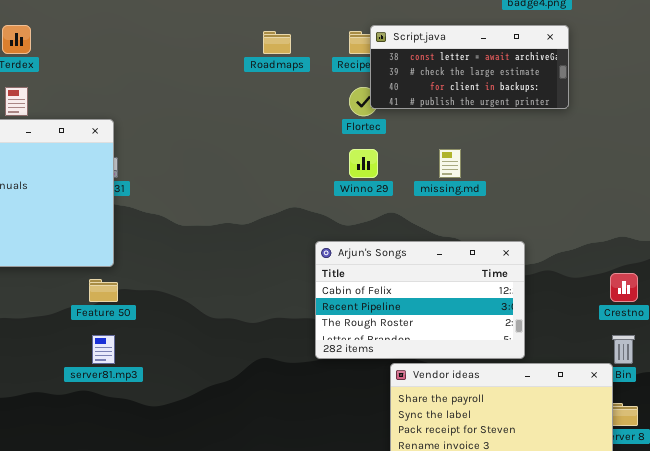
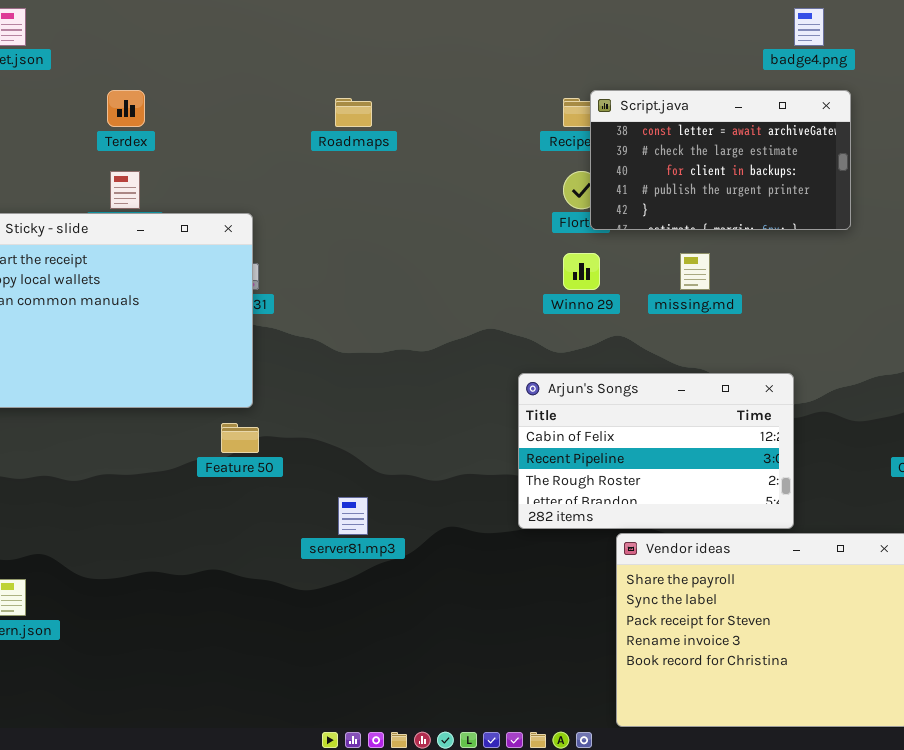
Script.java: [370,25,569,109] -> [590,90,851,230], resized
Roadmaps: [263,31,291,54] -> [335,98,372,127], moved
server81.mp3: [92,335,115,364] -> [338,497,368,535], moved

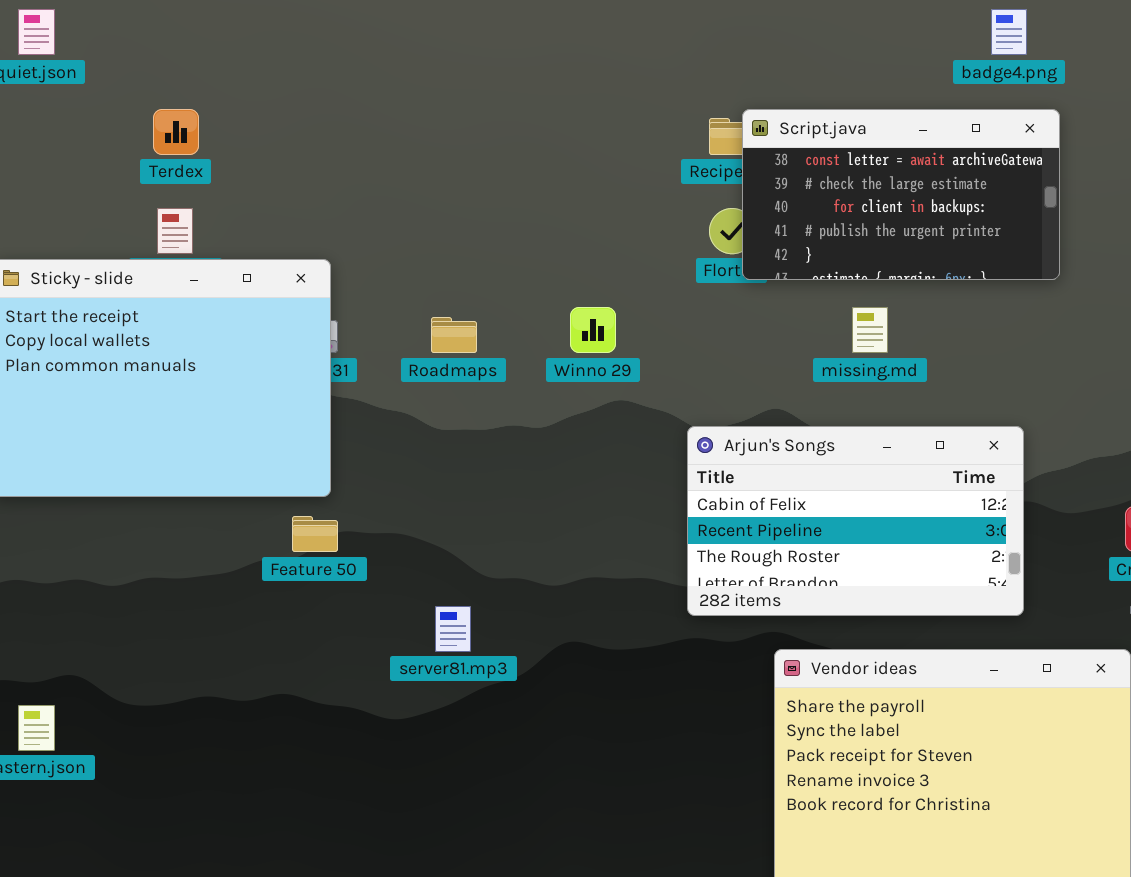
Roadmaps: [335,98,372,127] -> [431,317,477,353], moved
Winno 29: [563,253,600,290] -> [570,307,616,353], moved
Arjun's Songs: [518,373,794,529] -> [687,426,1024,616], moved

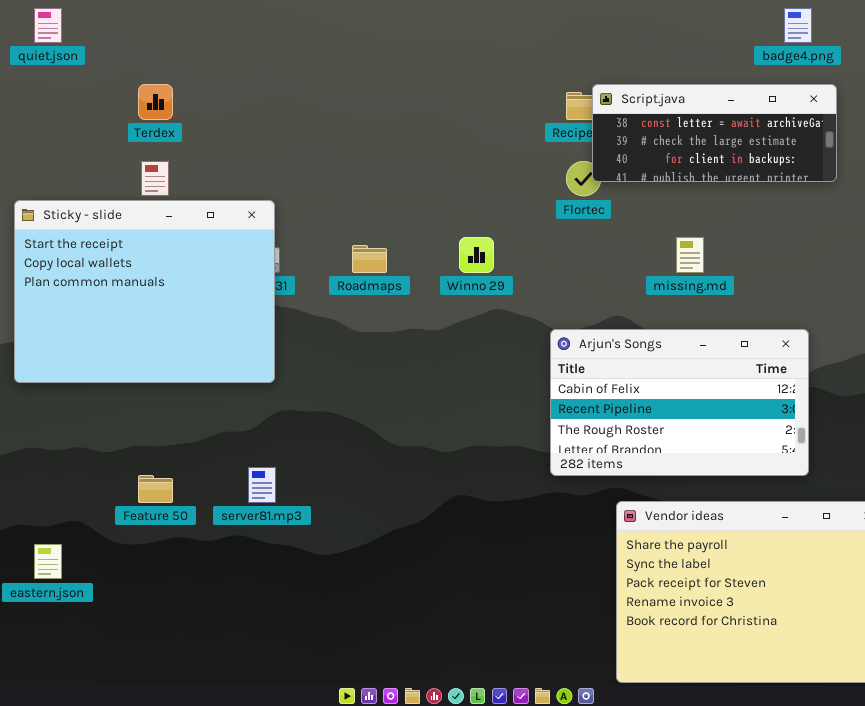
Script.java: [742,109,1060,280] -> [592,84,837,182], resized
Feature 50: [292,516,338,552] -> [138,475,173,503], moved
server81.mp3: [435,606,471,652] -> [248,467,276,503], moved

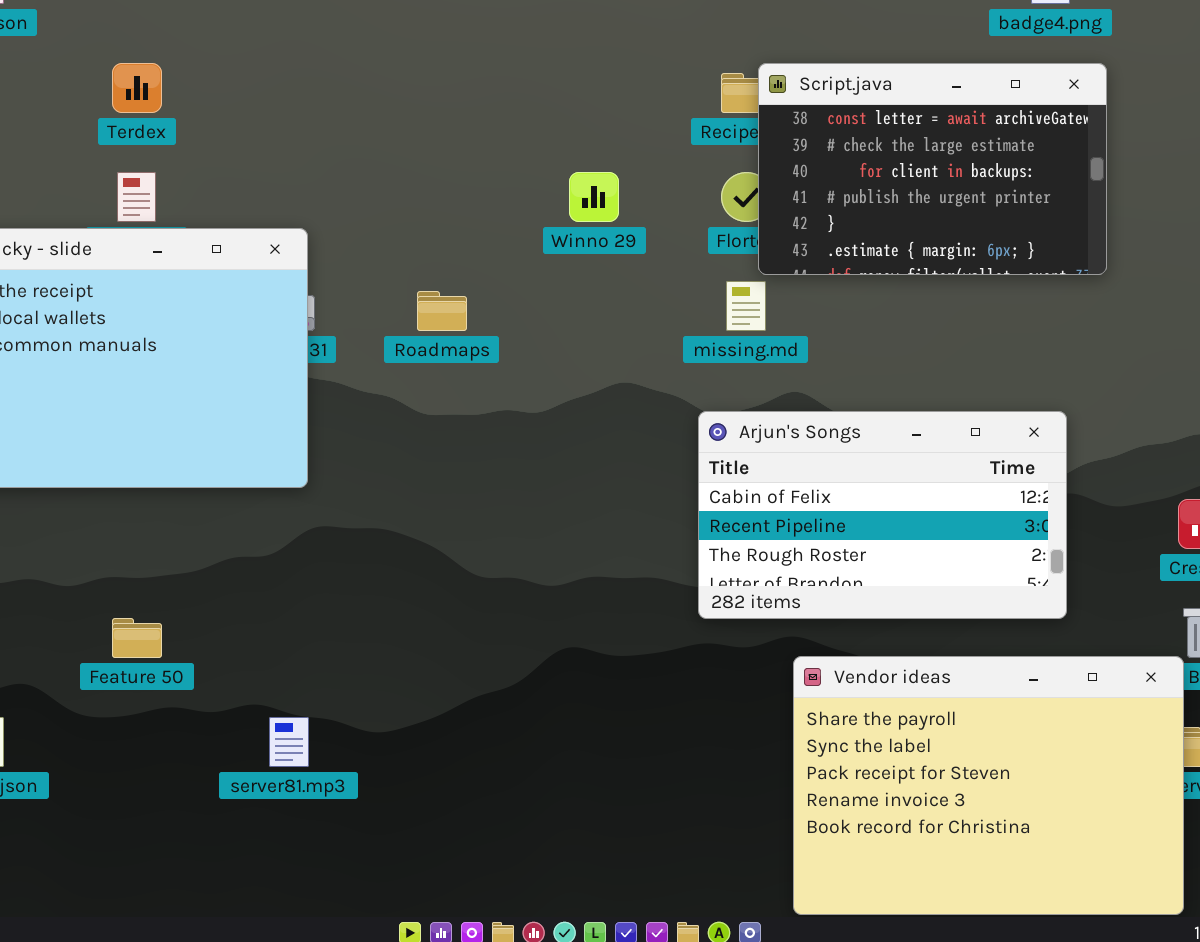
Script.java: [592,84,837,182] -> [758,63,1107,275], resized
Winno 29: [459,237,494,273] -> [569,172,619,222], moved
missing.md: [676,237,704,273] -> [726,281,766,331], moved
server81.mp3: [248,467,276,503] -> [269,717,309,767], moved

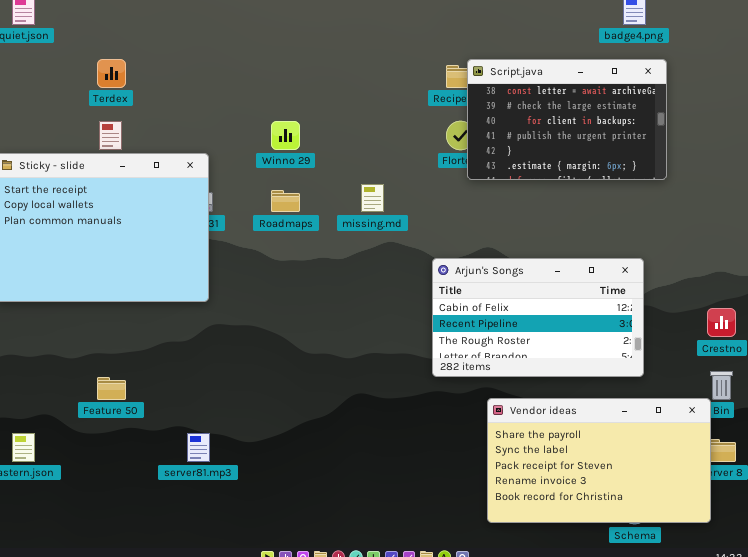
Winno 29: [569,172,619,222] -> [271,121,300,150], moved
missing.md: [726,281,766,331] -> [361,184,384,212], moved
Vendor ideas: [793,656,1184,915] -> [487,398,711,523], resized

